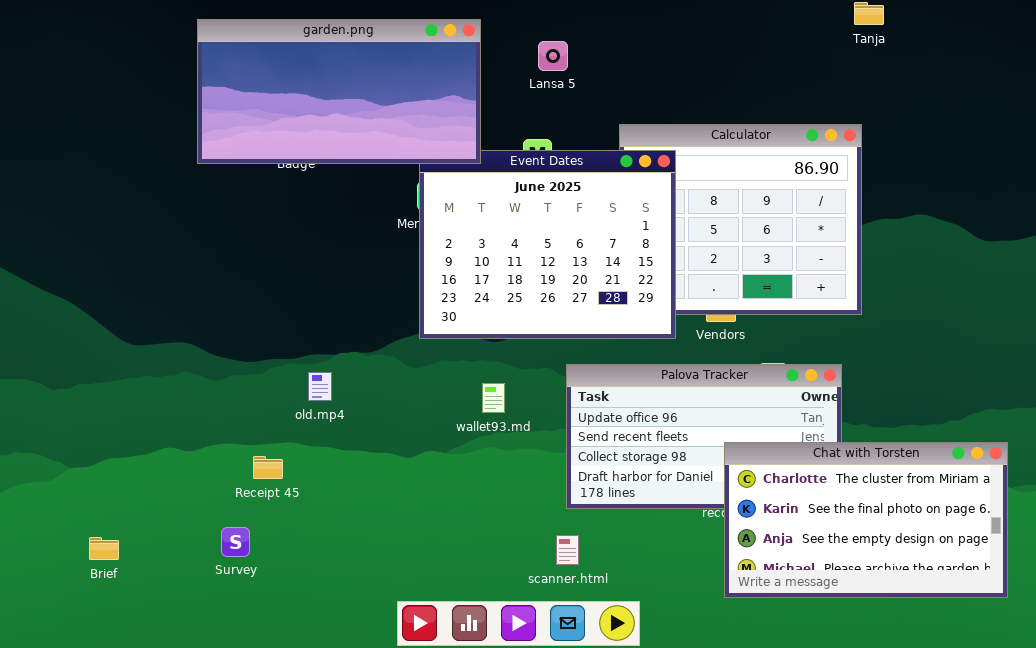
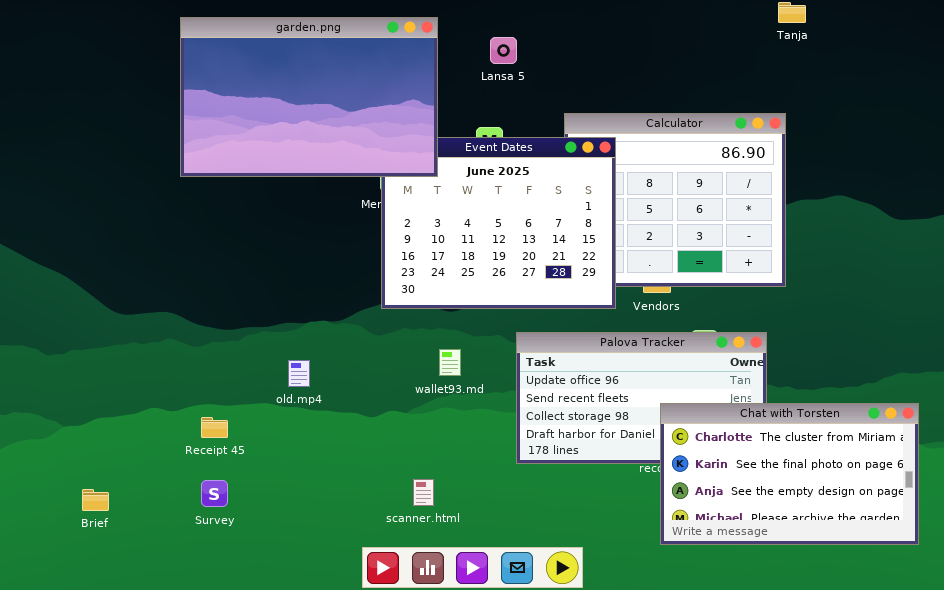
garden.png: [197,19,481,164] -> [180,17,438,177], resized
old.mp4: [308,372,332,401] -> [288,360,310,387], moved
Receipt 45: [253,456,283,479] -> [201,417,228,438], moved
scanner.html: [556,535,579,565] -> [413,479,434,506], moved

